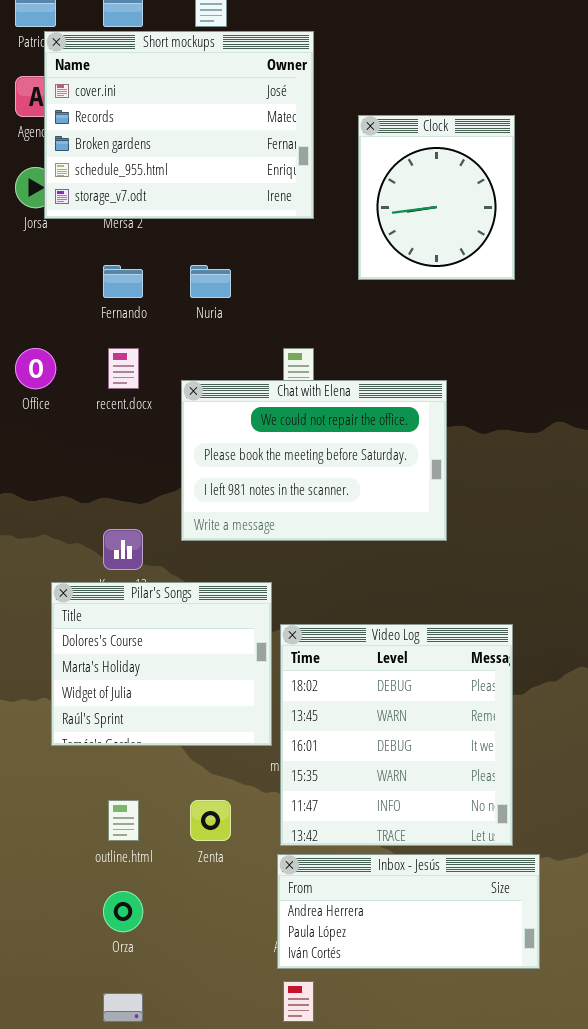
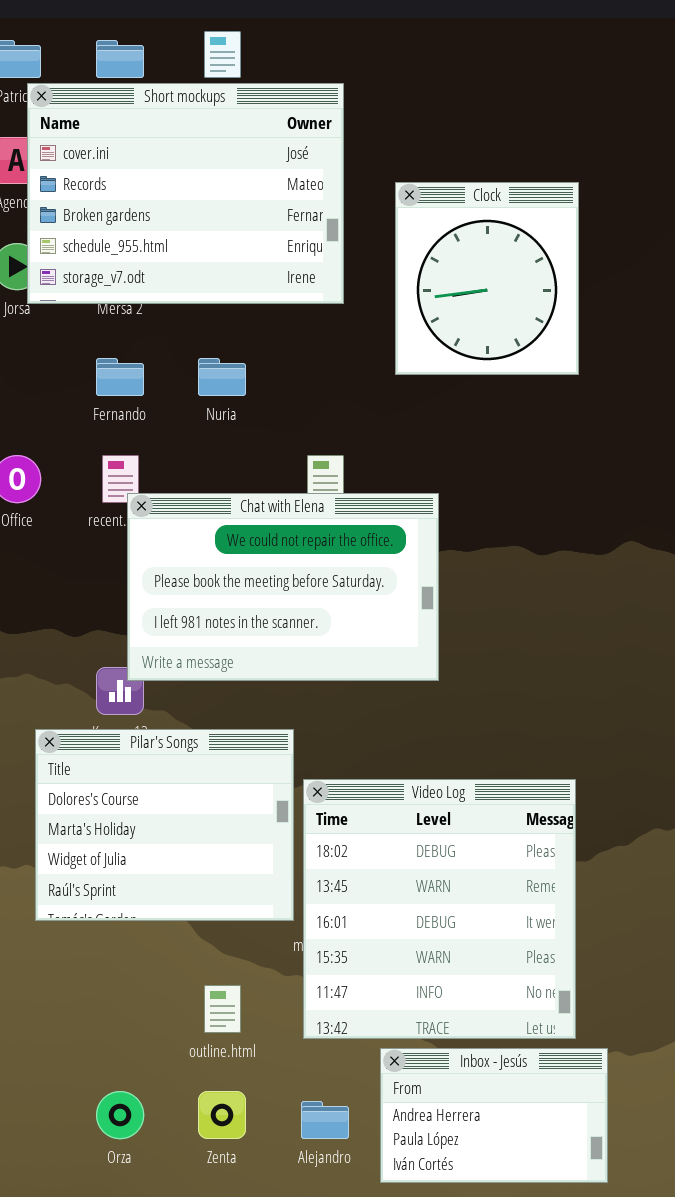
Chat with Elena: [181,380,447,541] -> [127,493,439,681], moved
outline.html: [108,800,139,841] -> [204,985,241,1033], moved
Zenta: [190,800,231,841] -> [198,1091,246,1139], moved
Inbox - Jesús: [277,854,540,969] -> [380,1048,608,1183], resized

